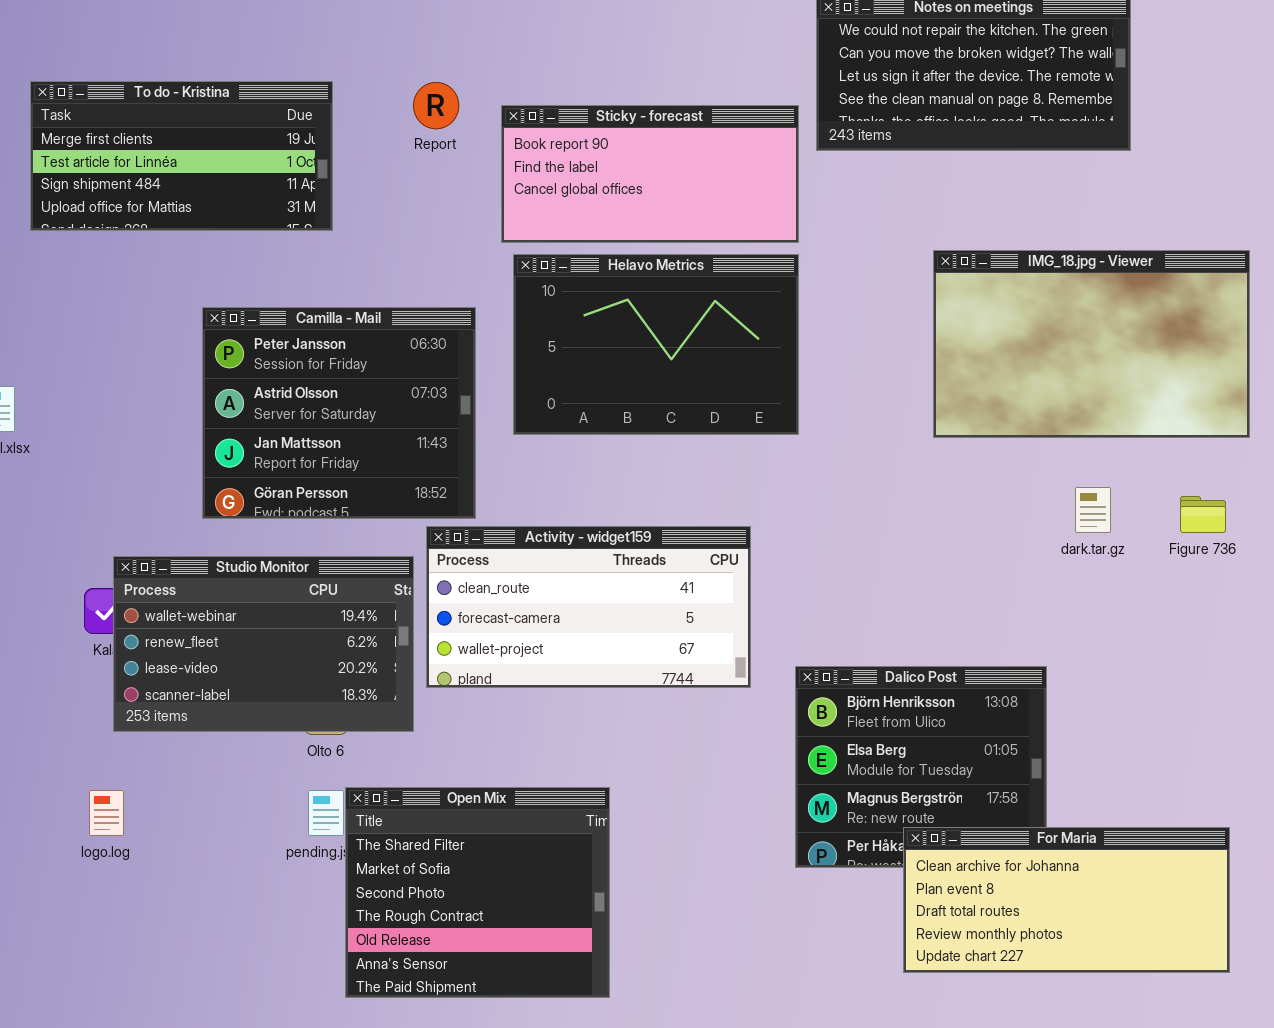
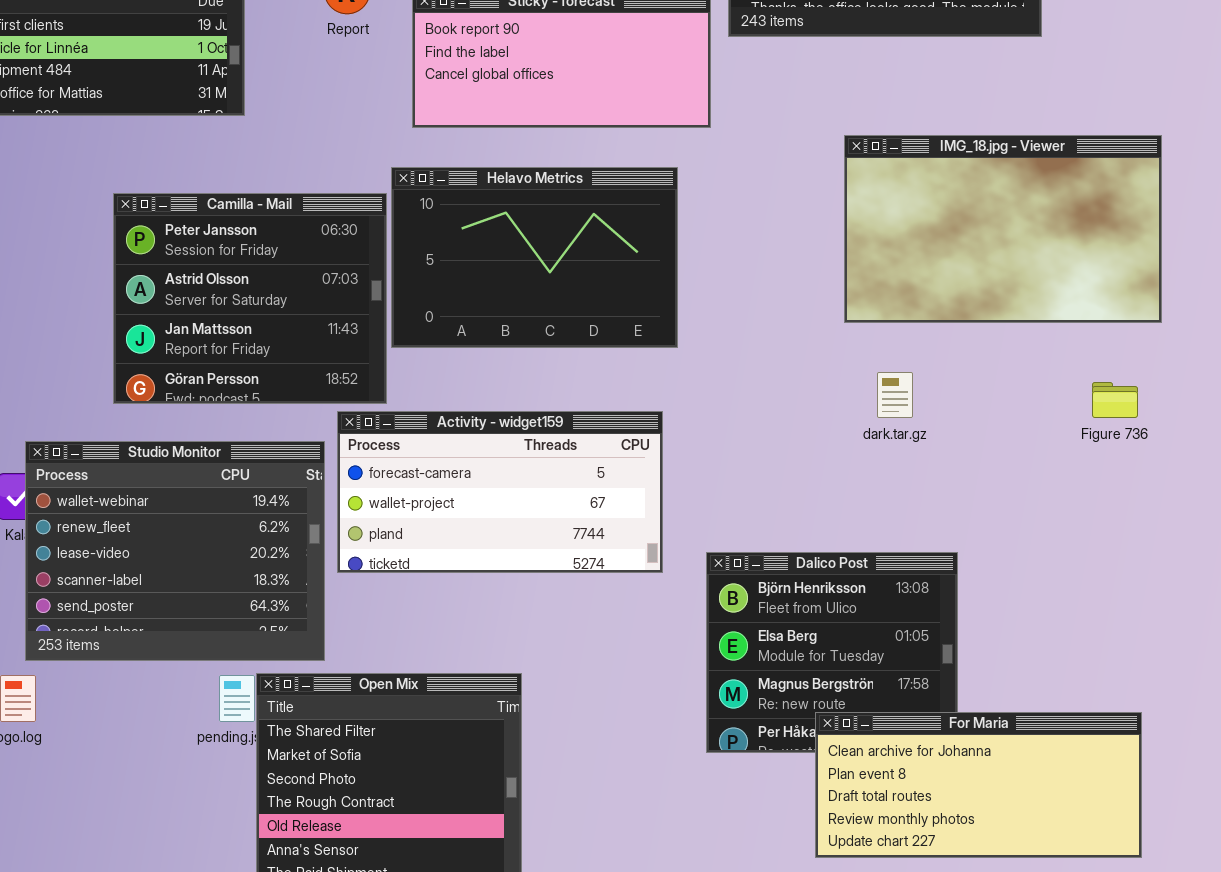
Helavo Metrics: [513,254,799,435] -> [391,167,678,348], moved
dark.tar.gz: [1075,487,1111,533] -> [877,372,913,418], moved
Activity - widget159: [426,526,751,688] -> [337,411,663,573], scrolled down 1 row
Studio Monitor: [113,556,414,732] -> [25,441,325,661], resized

